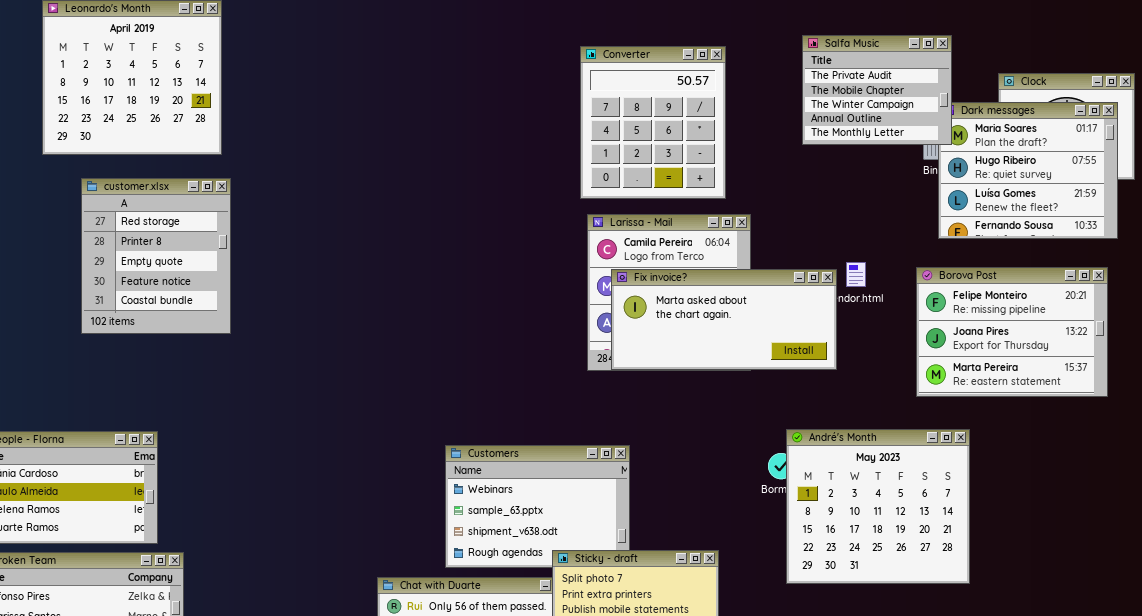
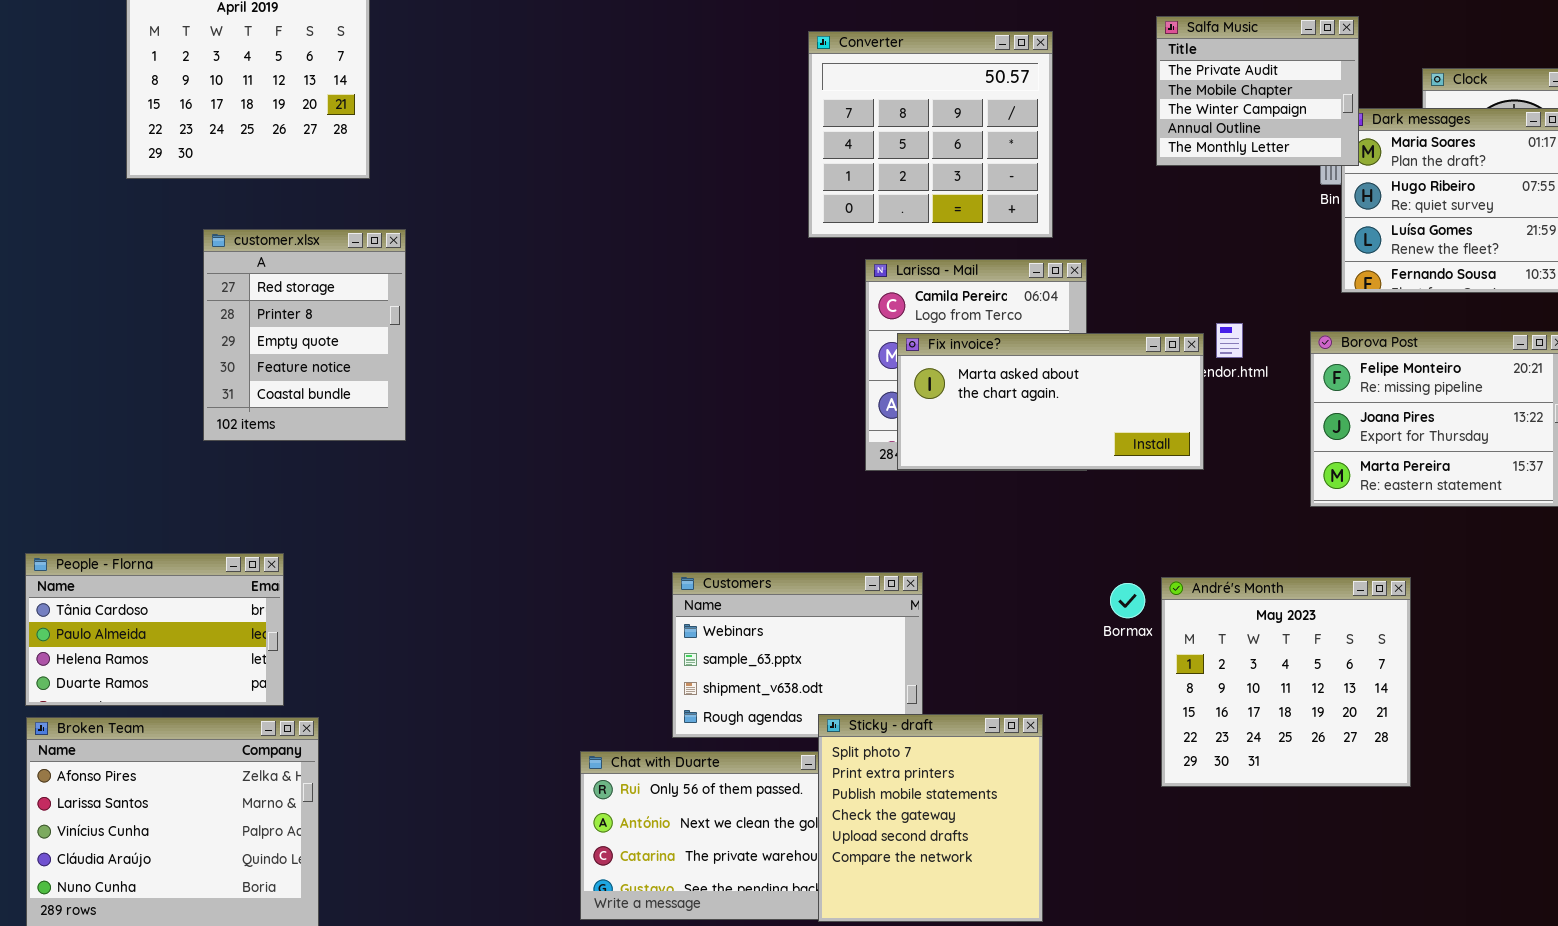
Converter: [580,46,726,199] -> [808,31,1053,238], resized
customer.xlsx: [81,178,231,334] -> [203,229,406,441], moved
André's Month: [786,429,970,584] -> [1161,577,1411,787], moved

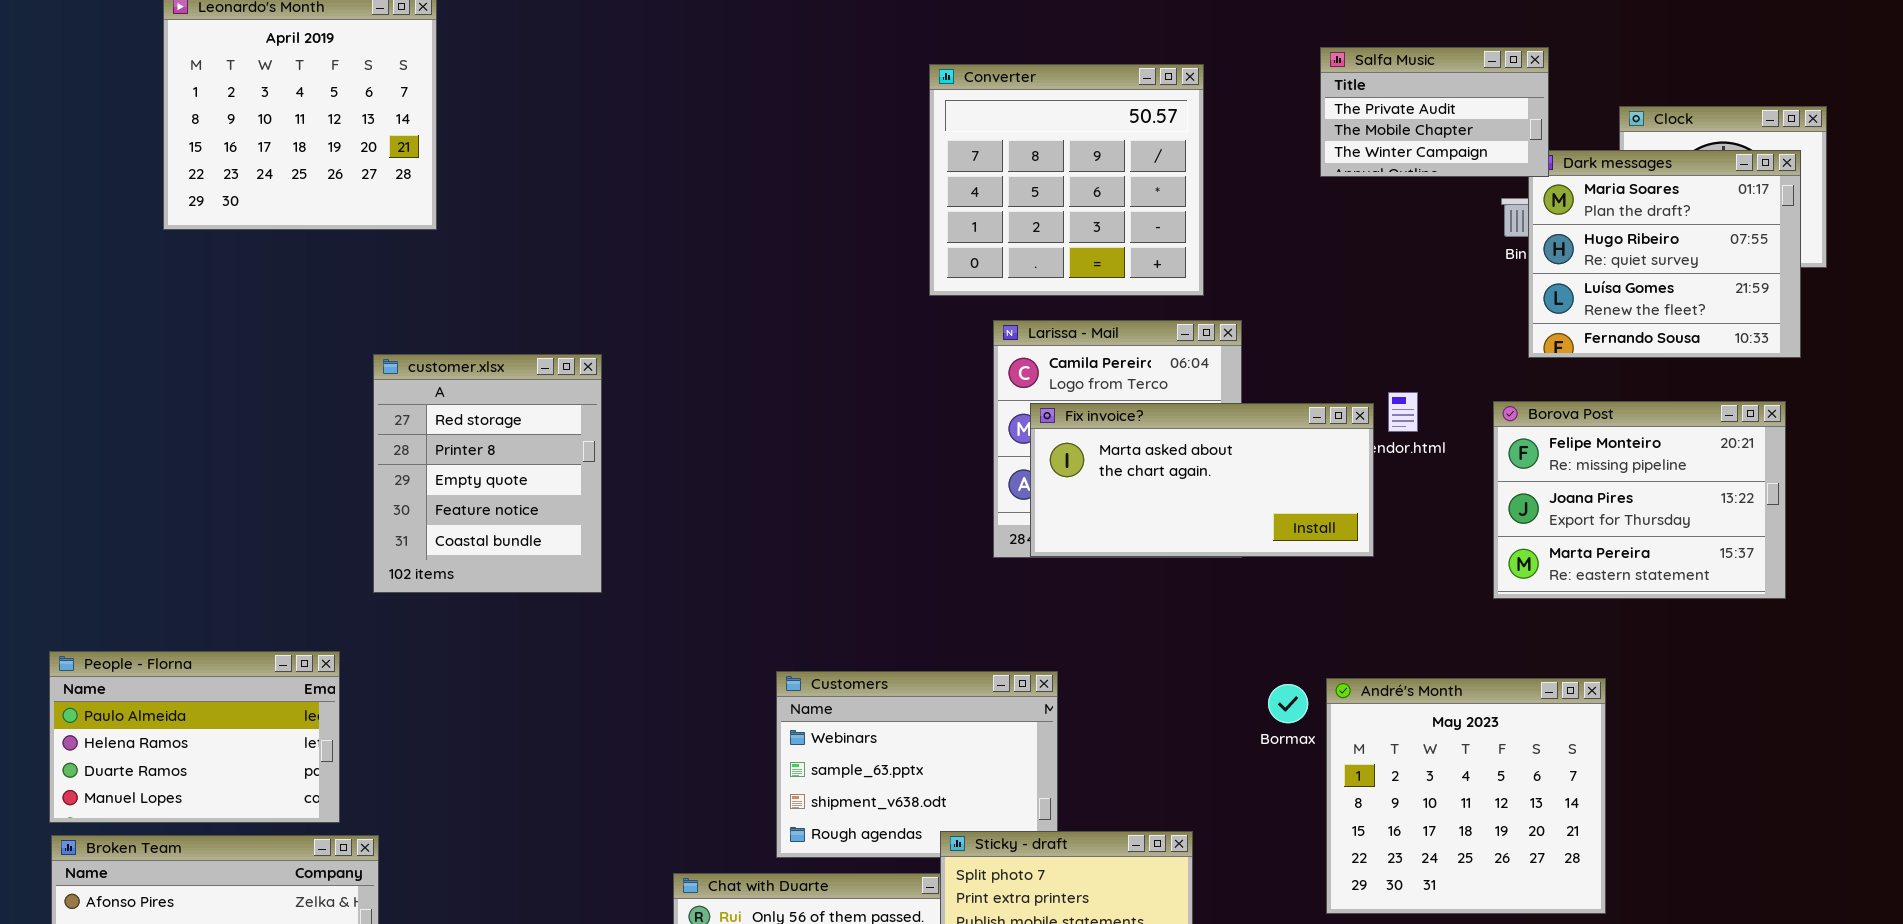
Salfa Music: [1156,16,1359,166] -> [1320,47,1549,177], resized
customer.xlsx: [203,229,406,441] -> [373,354,602,593], moved
People - Florna: [25,553,284,706] -> [49,651,340,823], scrolled down 1 row

